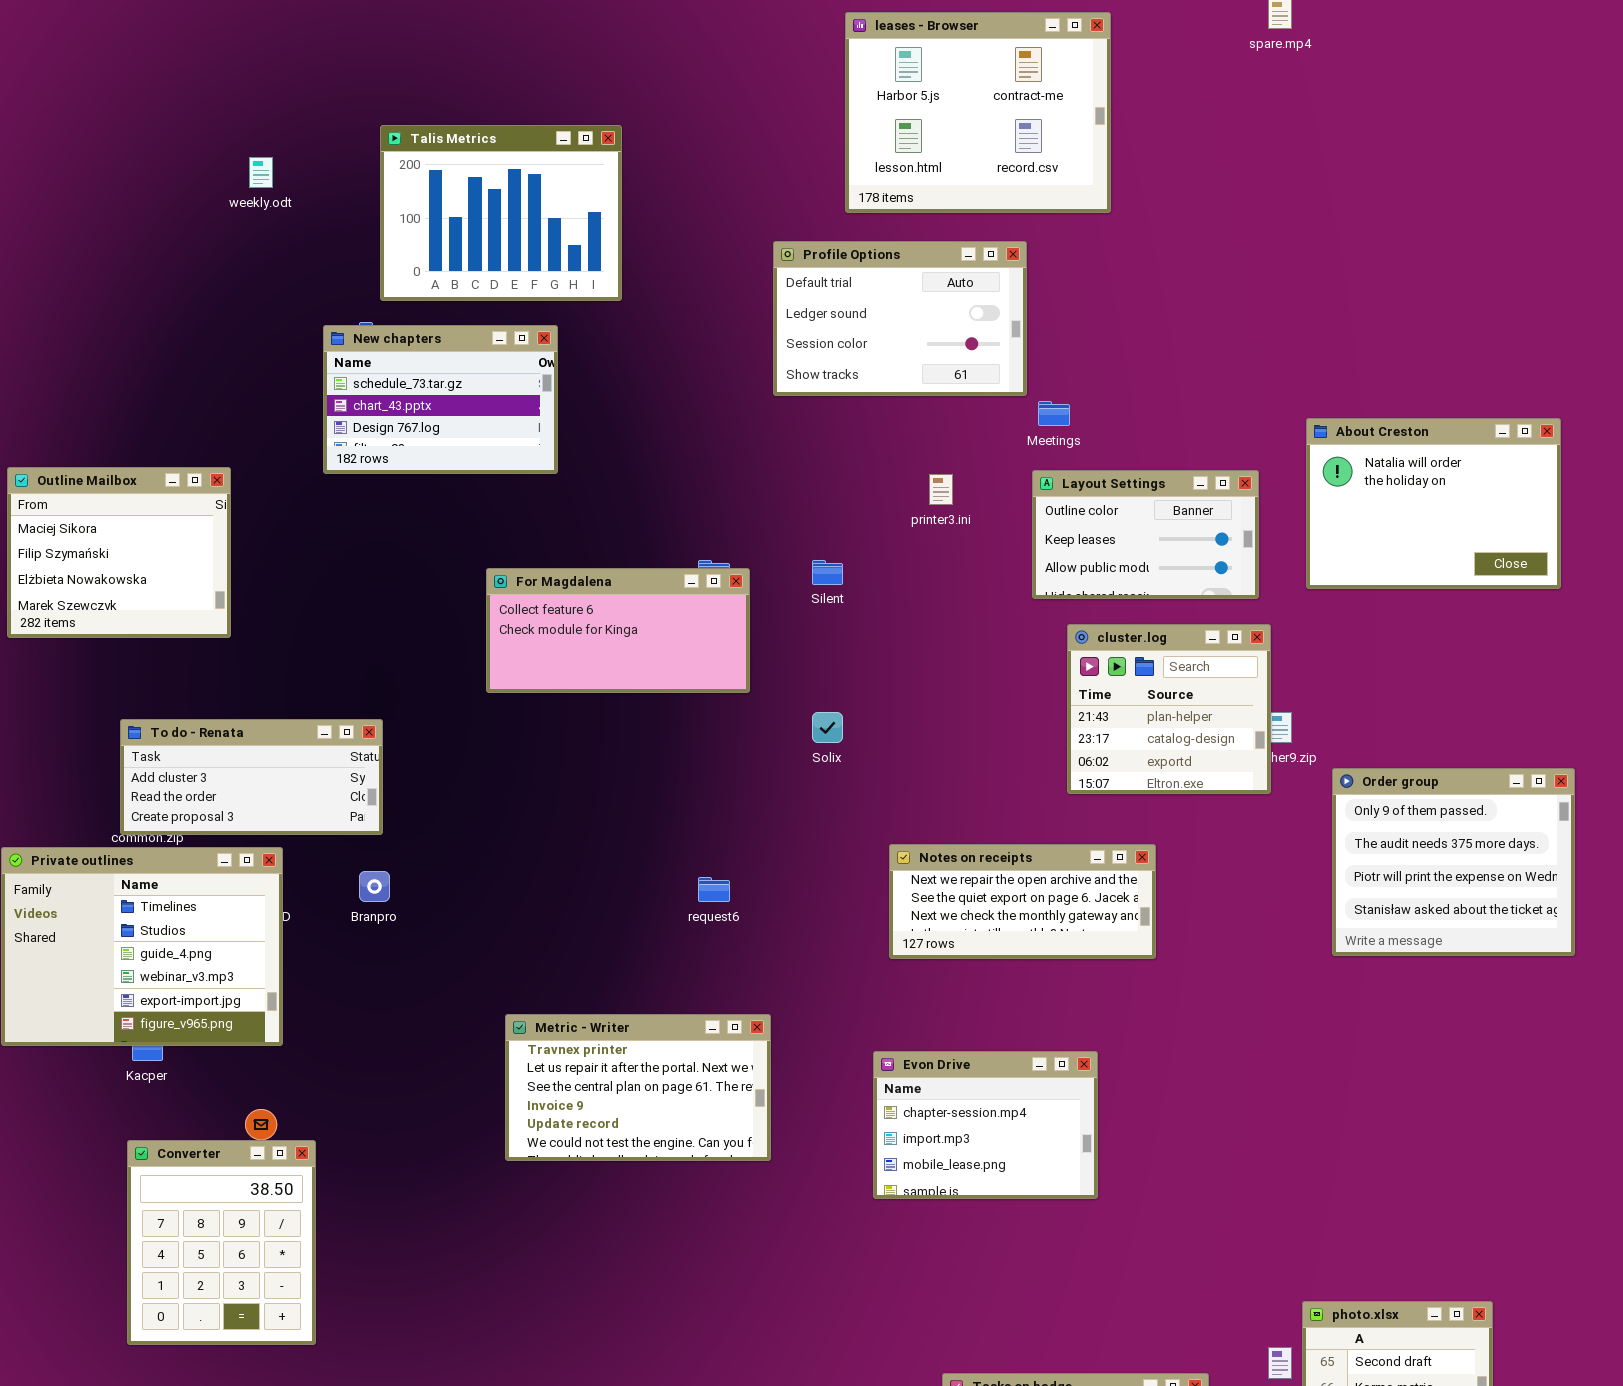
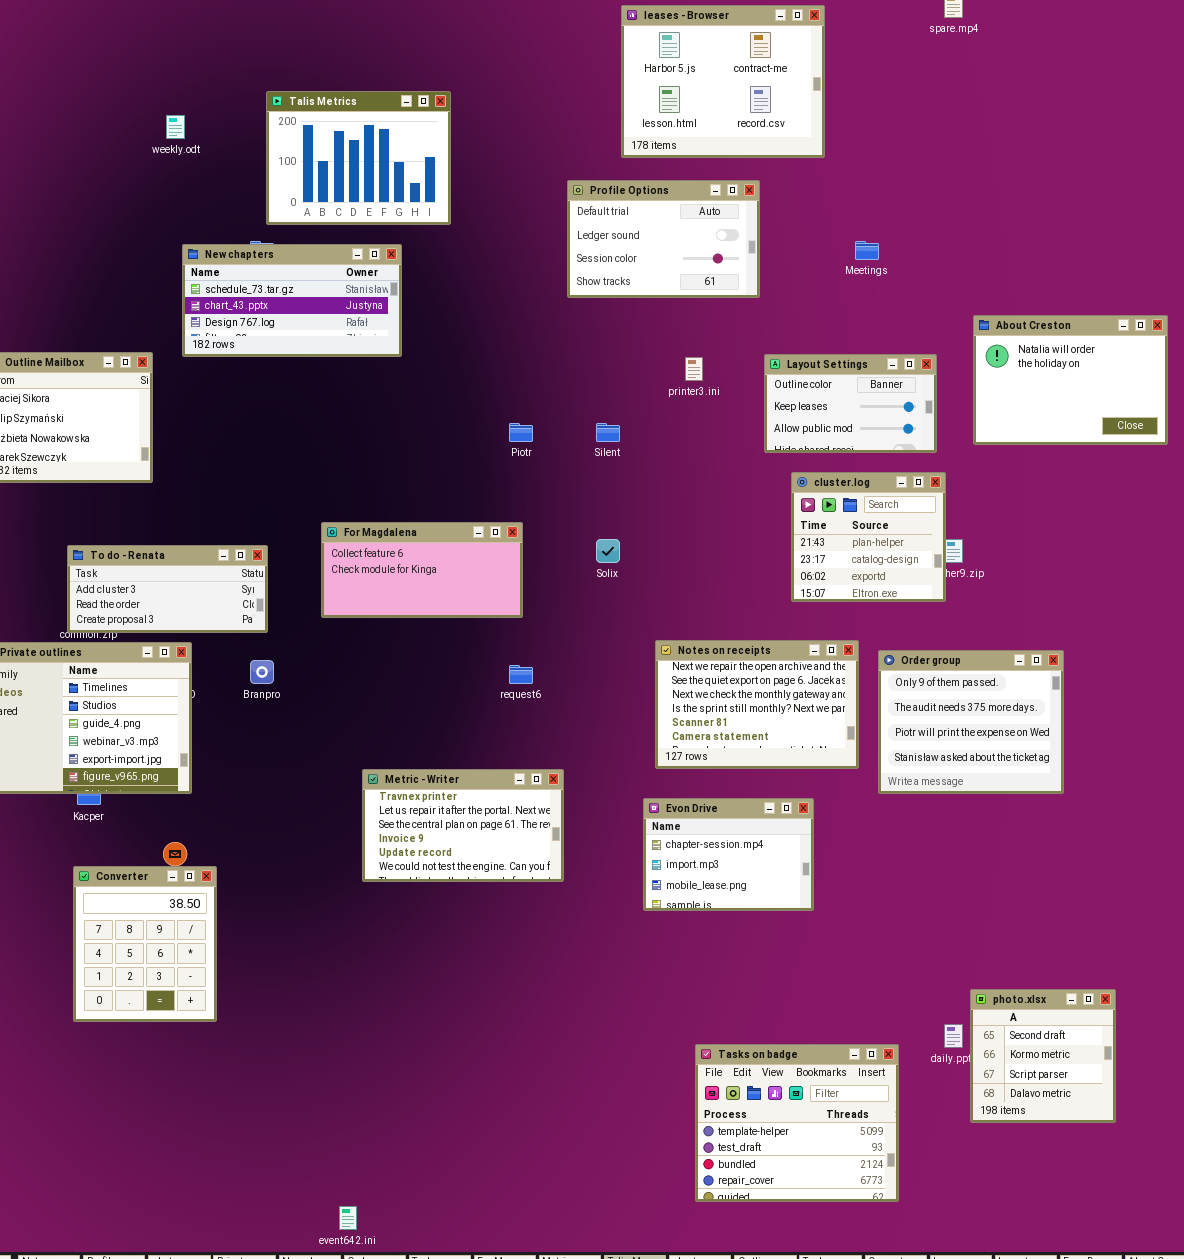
New chapters: [323,325,558,474] -> [182,244,402,357], resized
Meetings: [1038,401,1070,426] -> [855,241,879,260], moved
For Magdalena: [486,568,750,693] -> [321,522,523,618], moved
Order group: [1332,768,1575,956] -> [878,650,1064,794], moved
Notes on receipts: [889,844,1156,959] -> [655,640,859,769], resized

